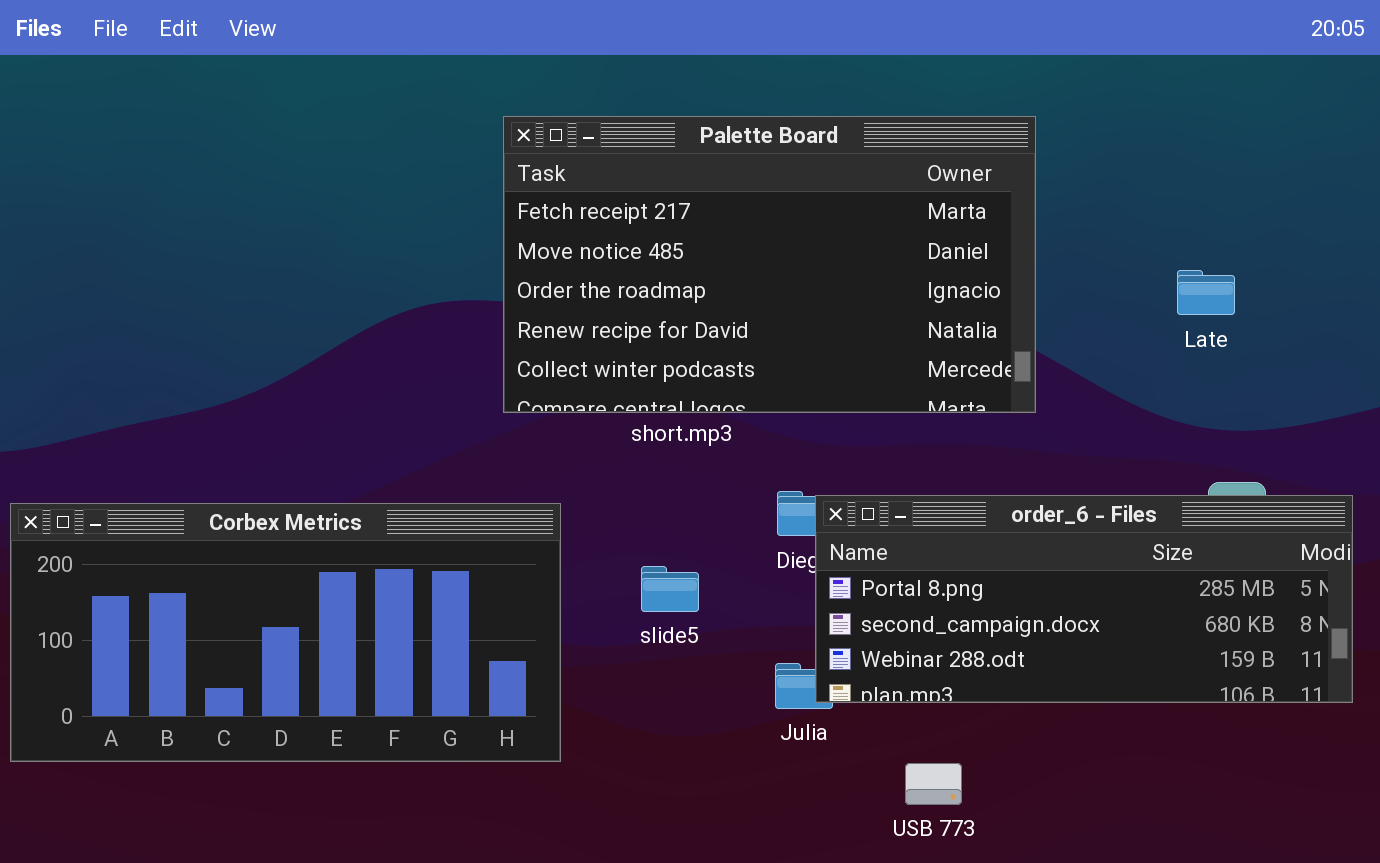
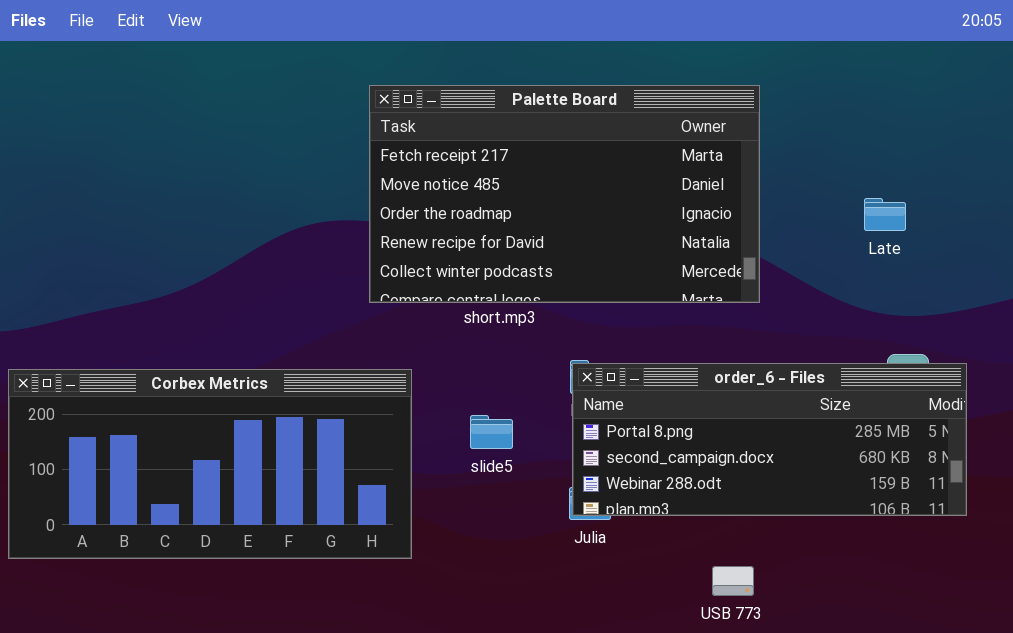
order_6 - Files: [815,495,1353,703] -> [572,363,967,516], moved
USB 773: [905,763,962,805] -> [712,566,754,596], moved

